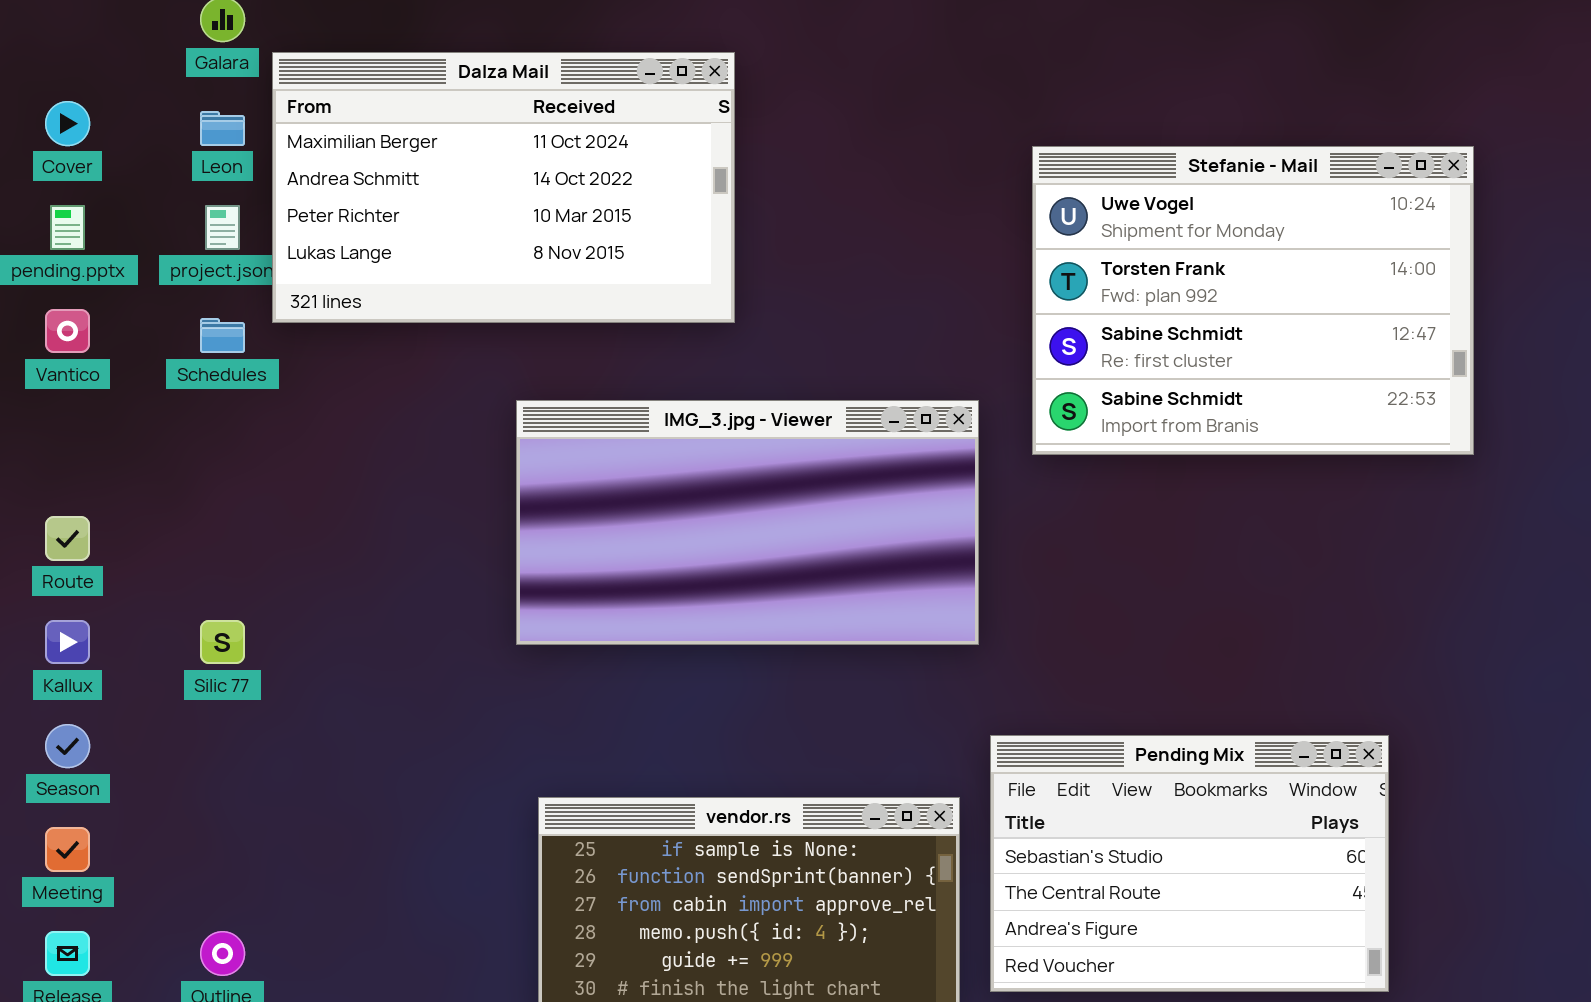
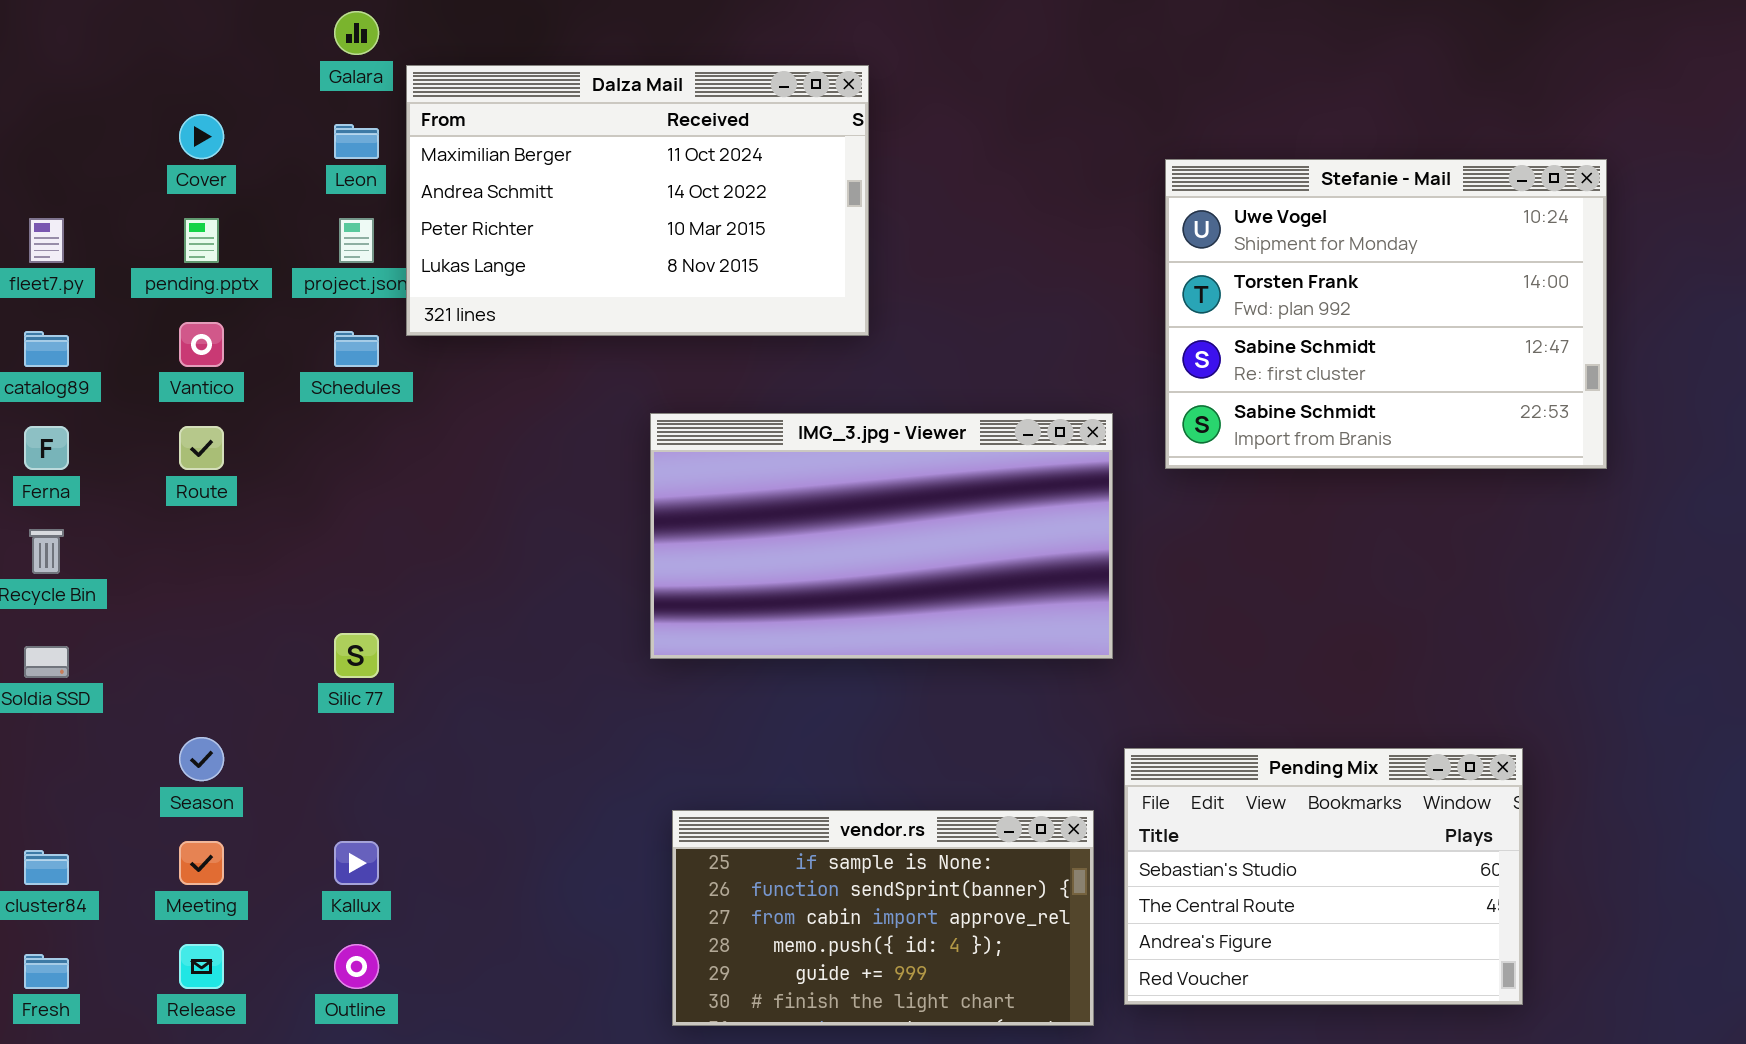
Route: [45,516,90,561] -> [179,426,224,470], moved
Kallux: [45,620,90,664] -> [334,841,379,885], moved

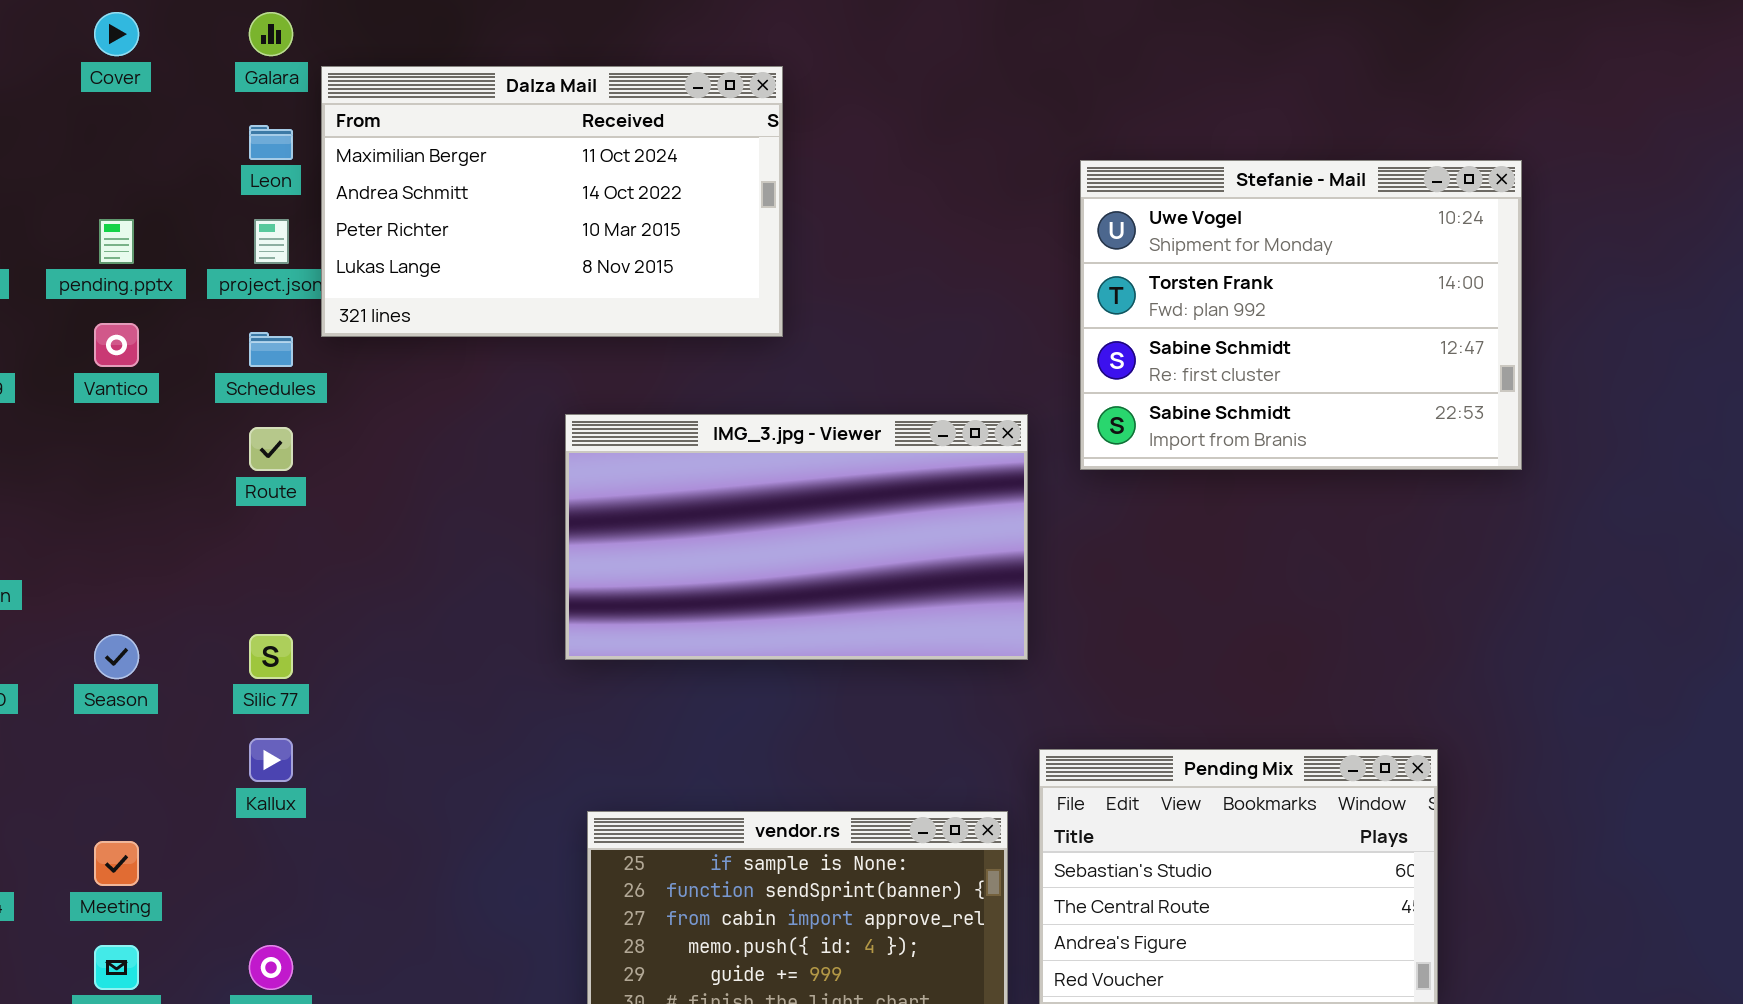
Cover: [179,114,224,159] -> [94,12,139,56], moved
Route: [179,426,224,470] -> [249,427,293,471], moved
Season: [179,737,224,781] -> [94,634,139,679], moved
Kallux: [334,841,379,885] -> [249,738,293,782], moved

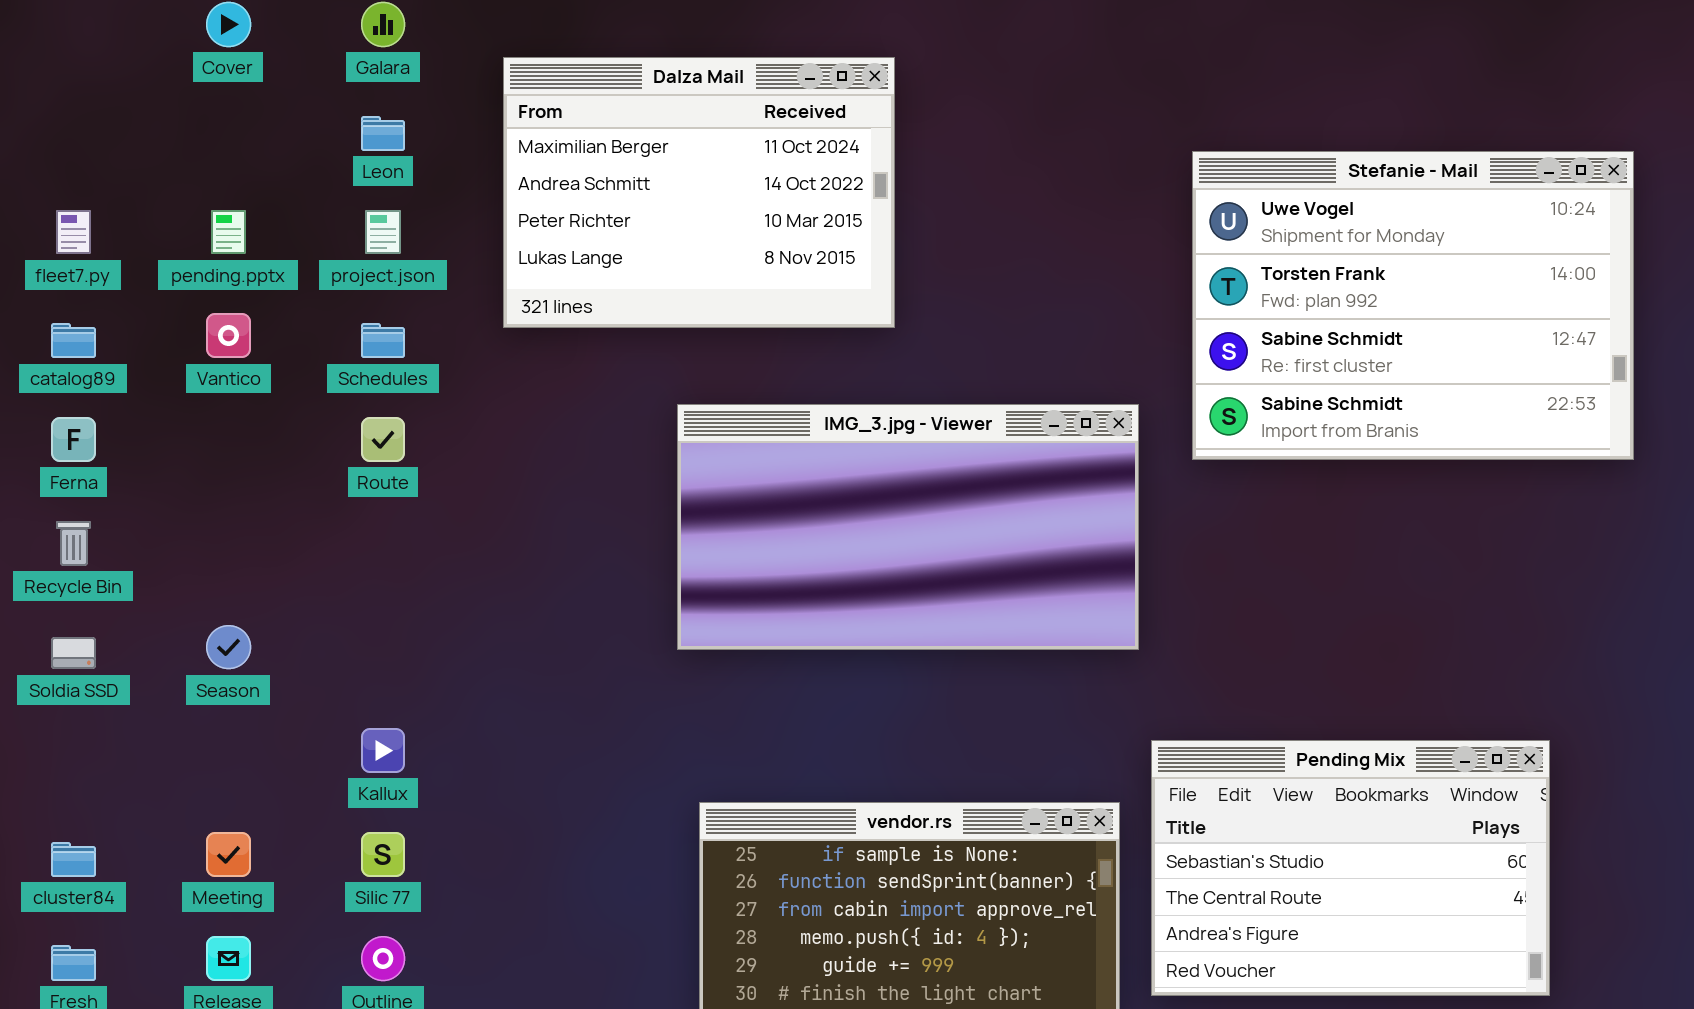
Dalza Mail: [321,66,783,337] -> [503,57,895,328], resized
Silic 77: [249,634,293,679] -> [361,832,405,877], moved

